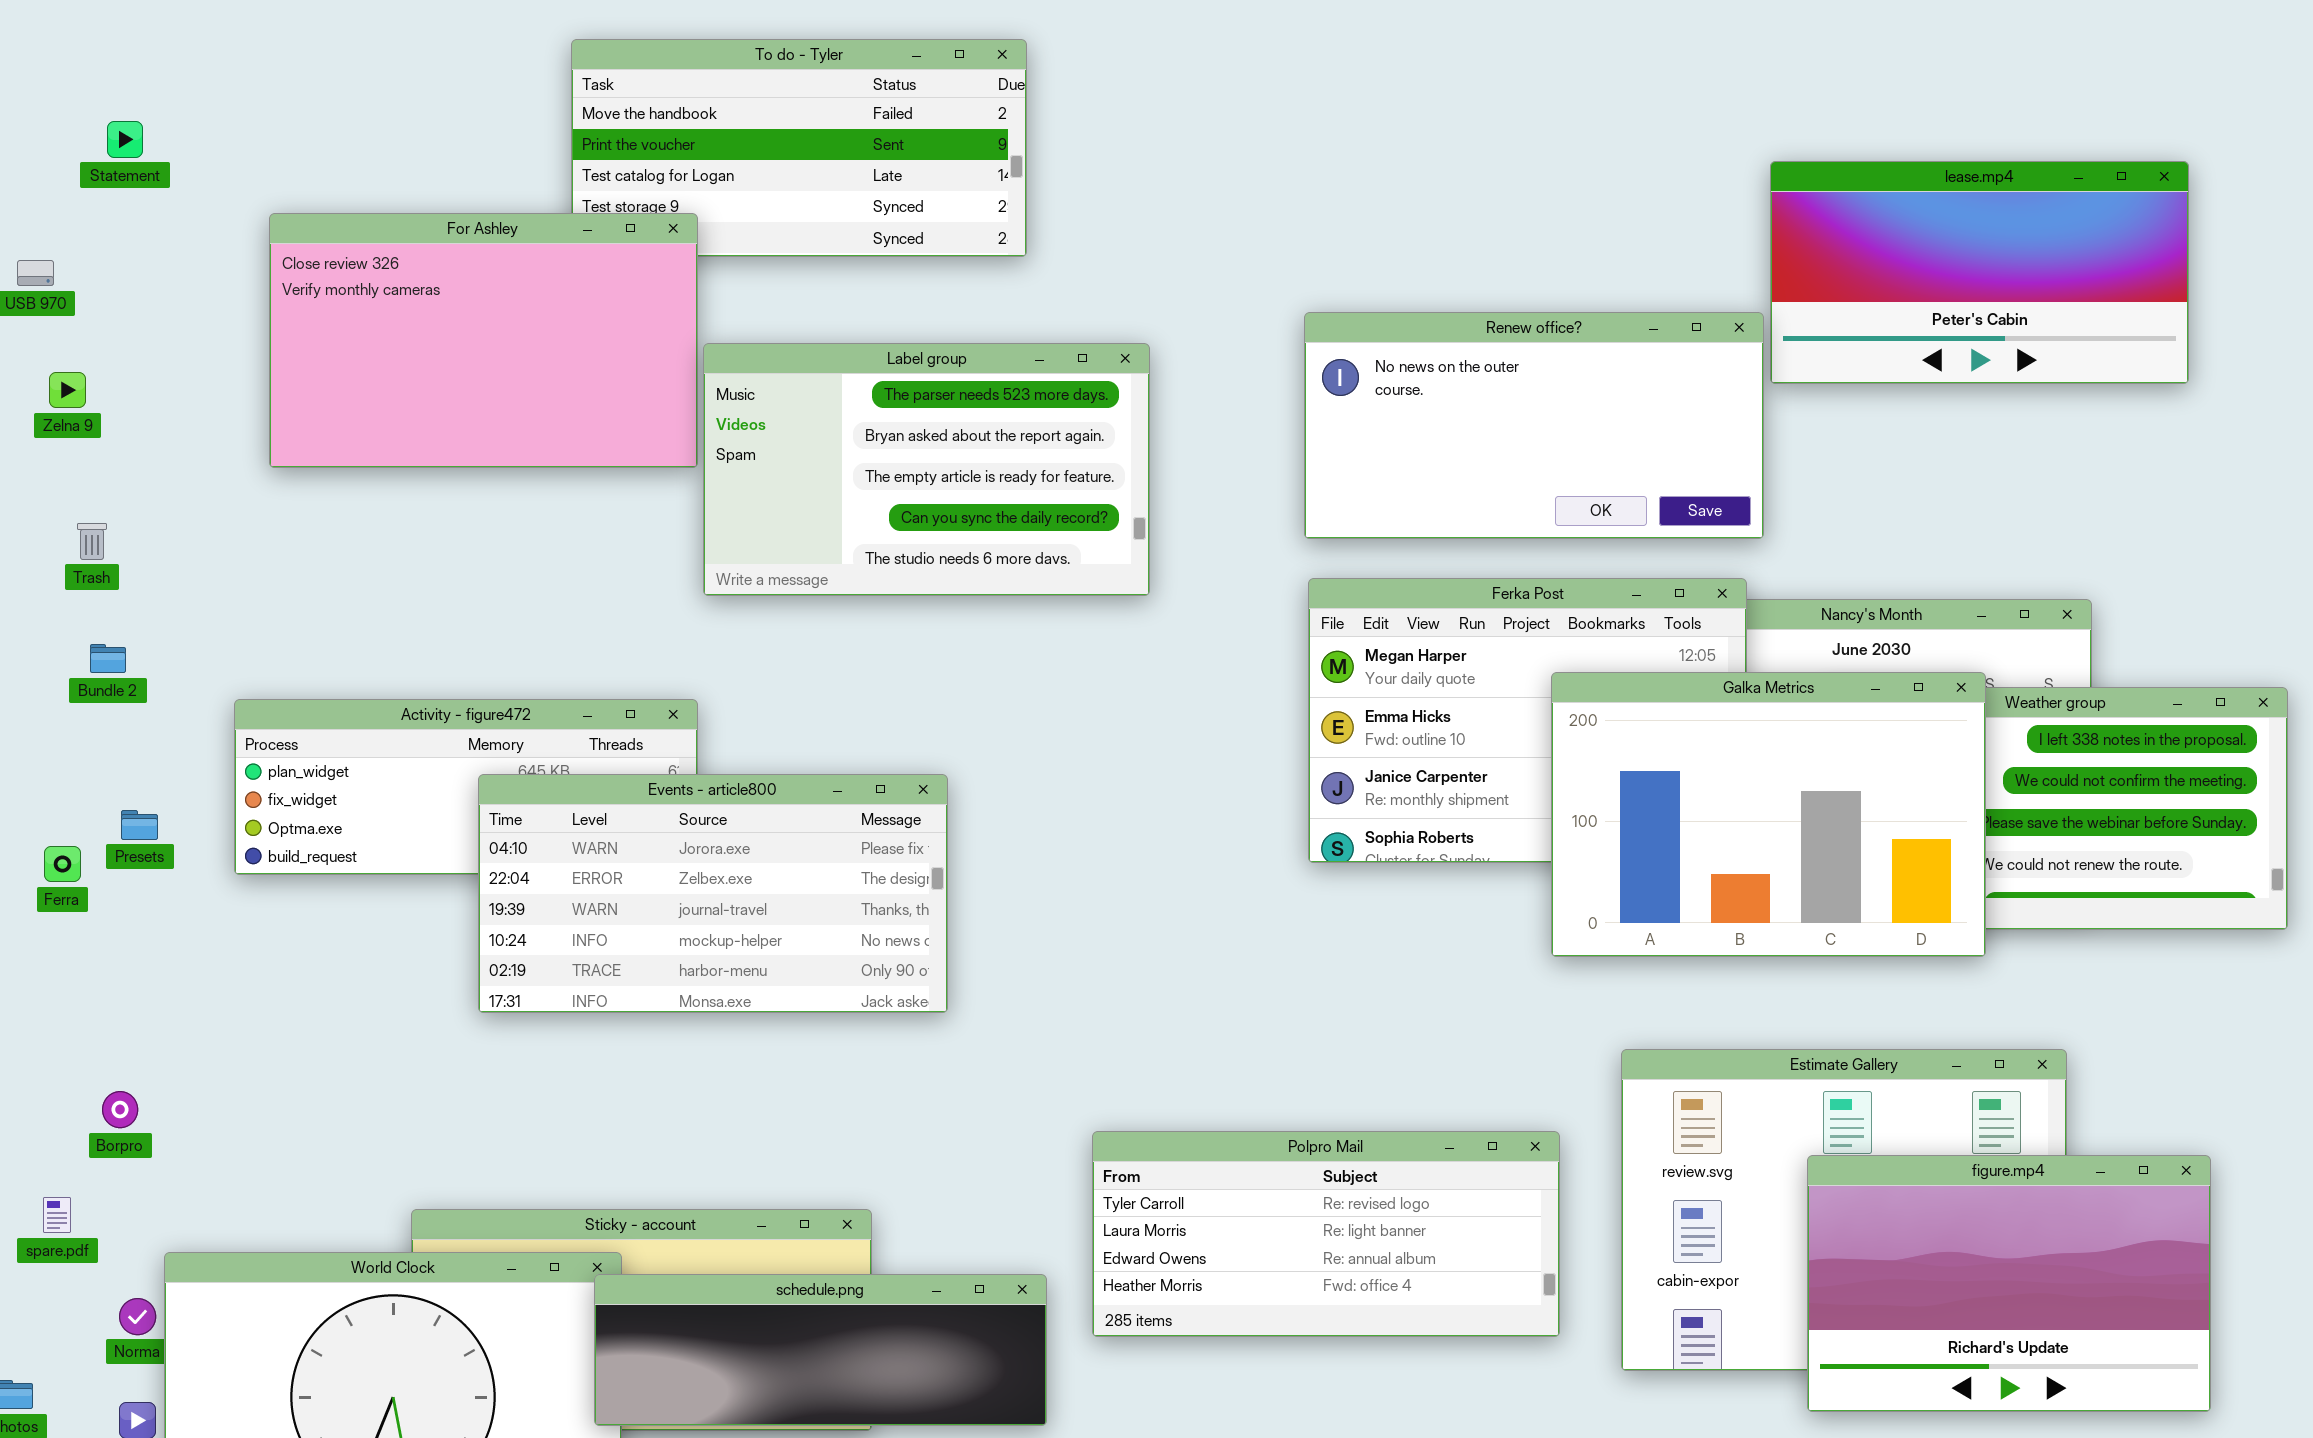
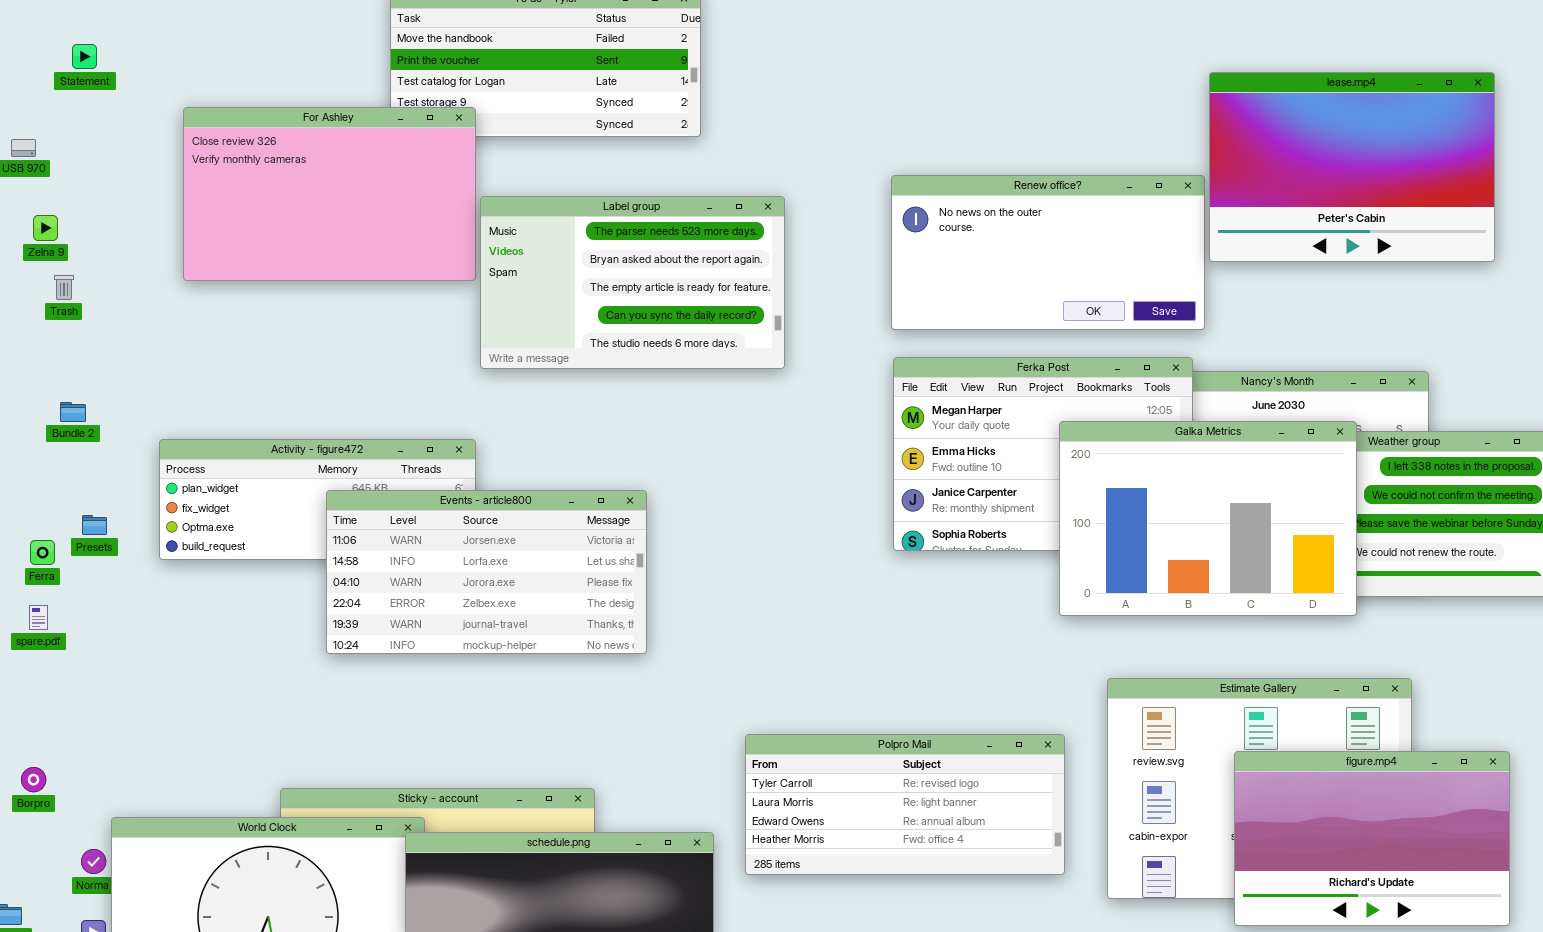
lease.mp4: [1770,161,2189,384] -> [1209,72,1495,262], resized
Trash: [77,523,107,560] -> [54,275,74,300], moved
Events - article800: [478,774,948,1013] -> [326,490,647,654], scrolled up 2 rows
Borpro: [102,1091,138,1128] -> [21,767,46,792], moved
spare.pdf: [43,1197,71,1233] -> [29,605,48,630], moved

